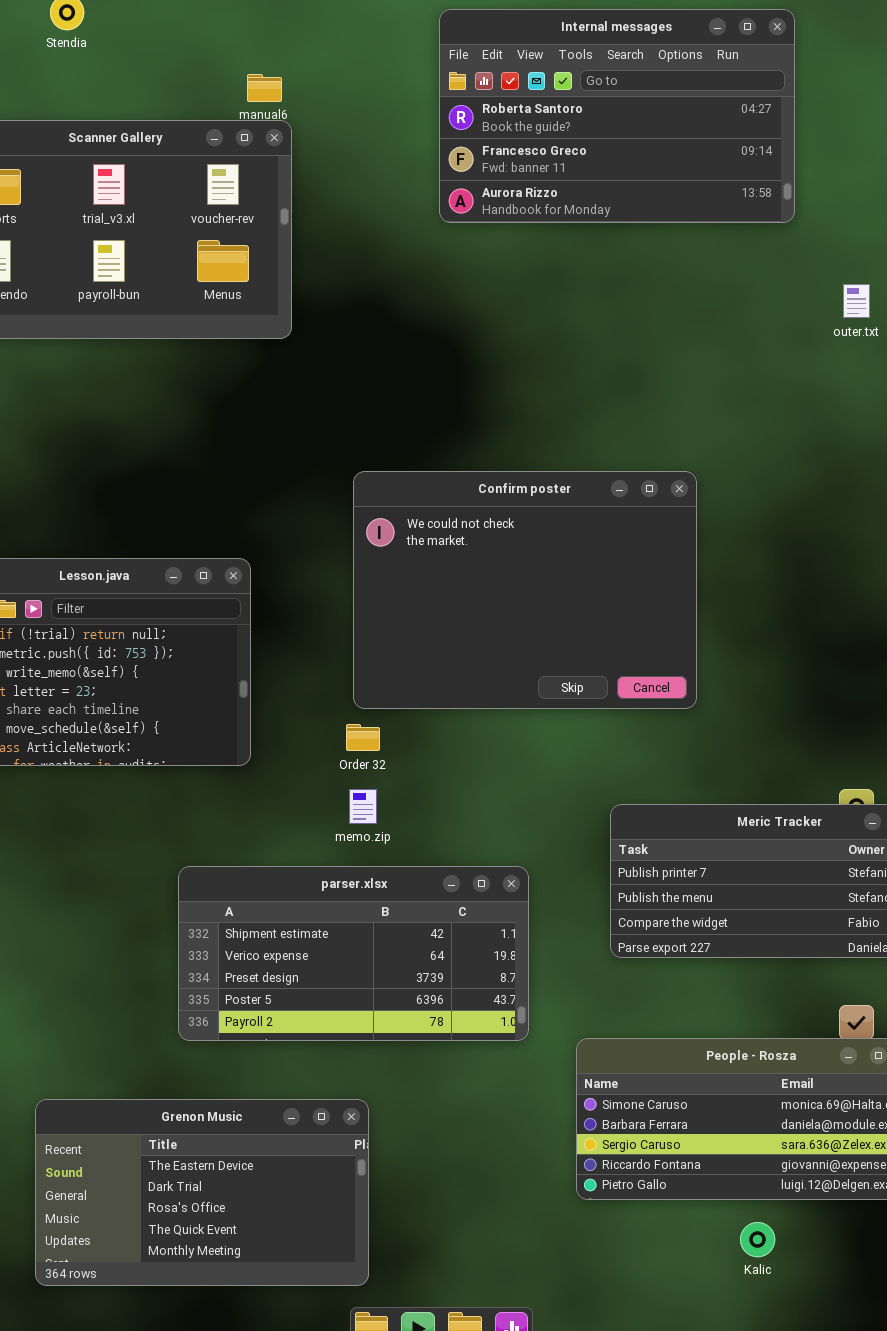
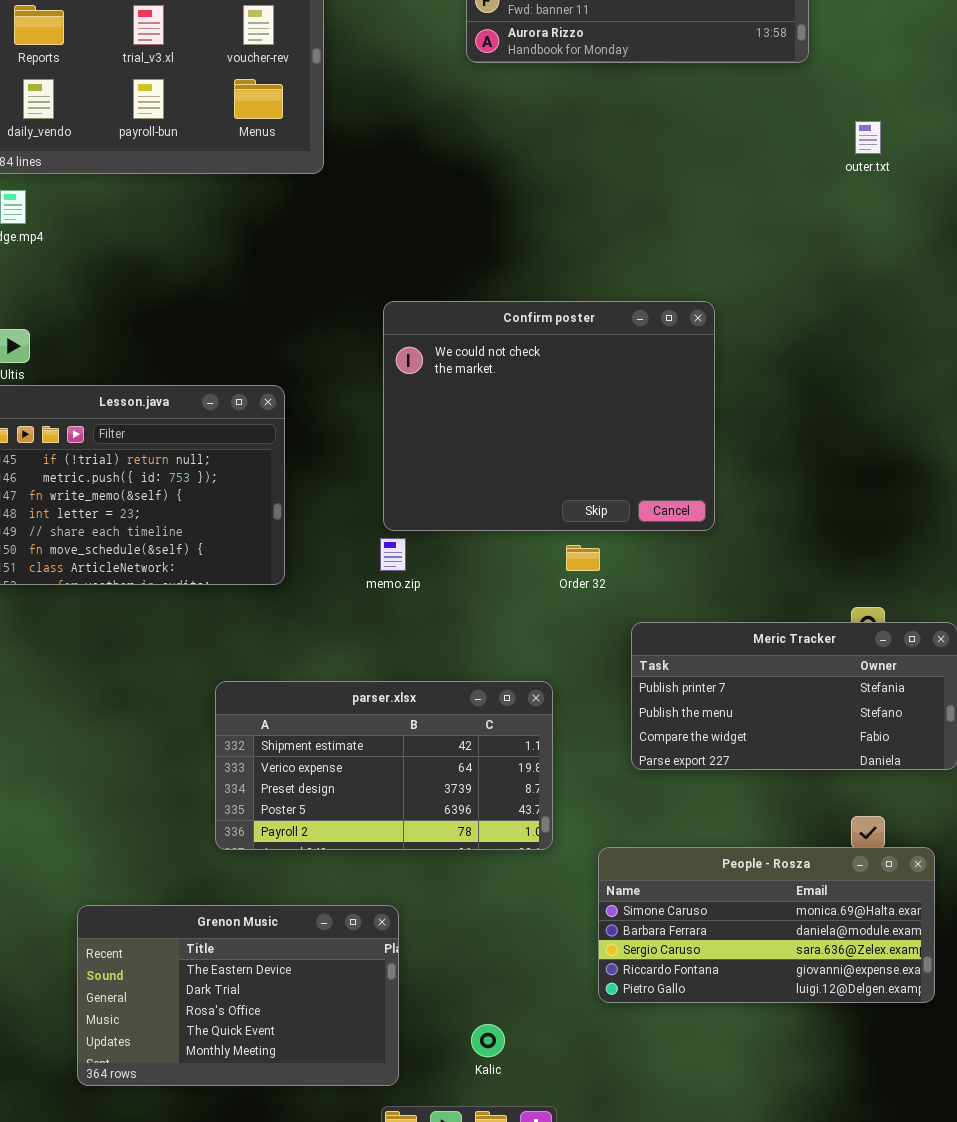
Order 32: [346,724,380,751] -> [566,545,600,571], moved
memo.zip: [349,789,377,824] -> [380,538,406,571], moved
Kalic: [740,1222,775,1257] -> [471,1024,505,1057], moved

